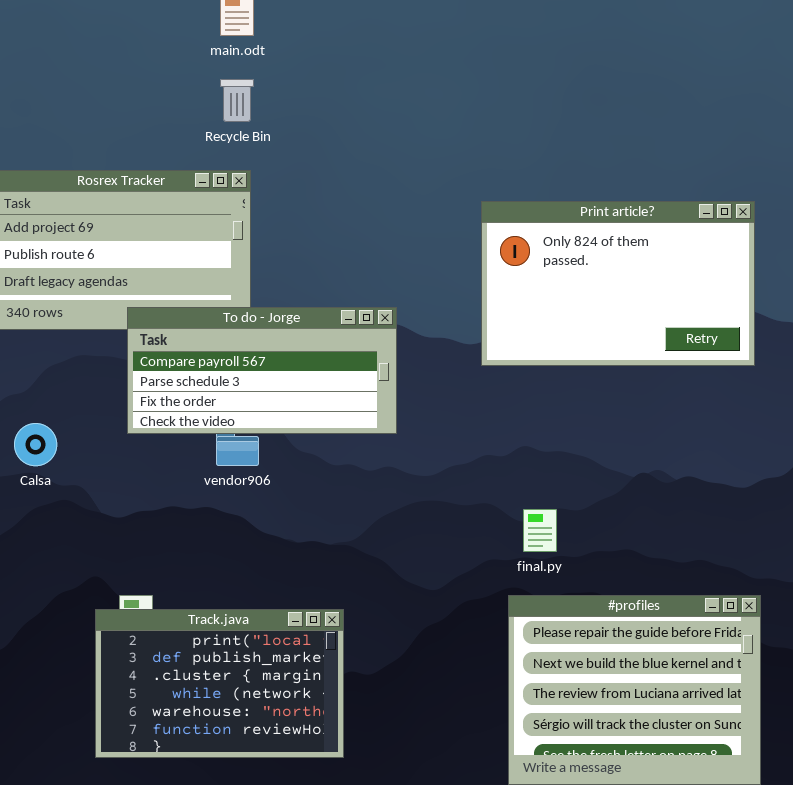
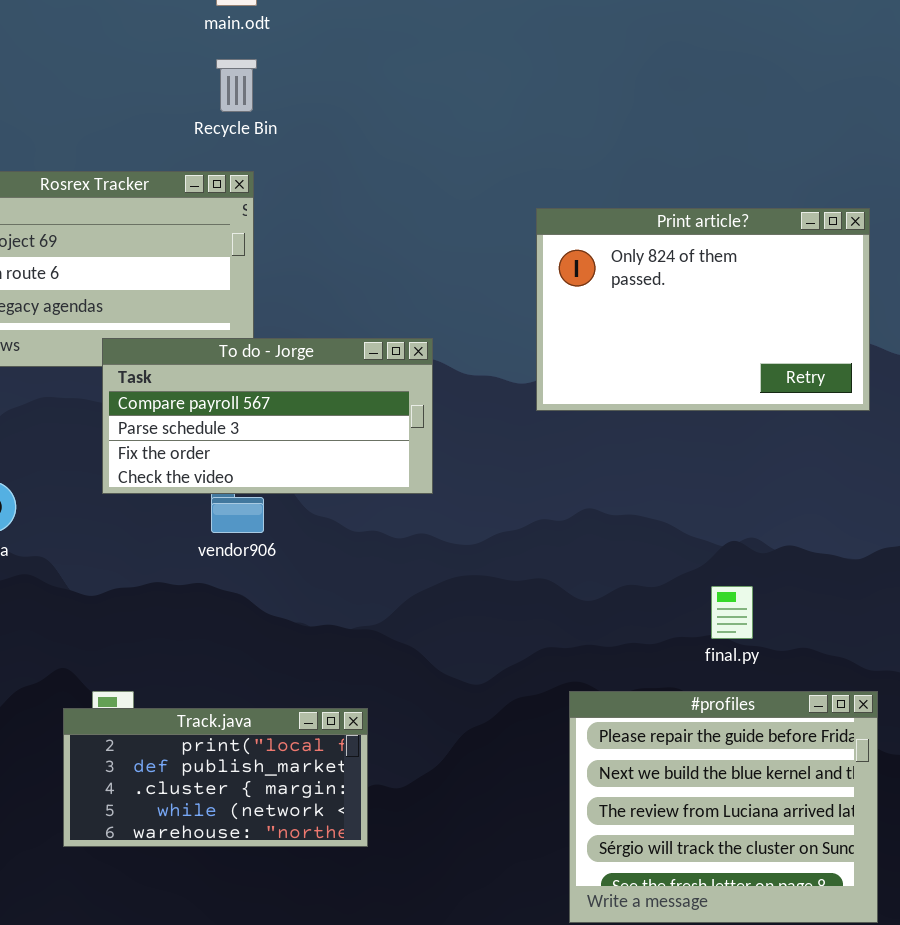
final.py: [523,509,557,552] -> [711,586,753,639], moved
Track.java: [95,609,344,758] -> [63,708,368,847], resized

